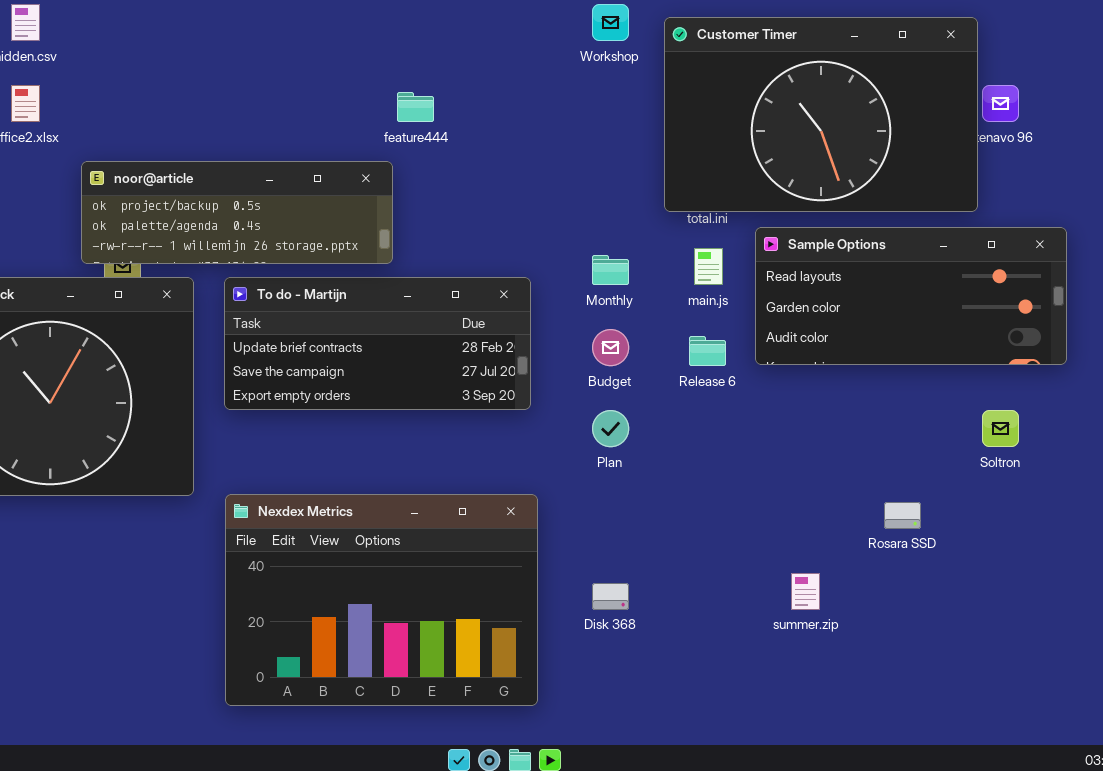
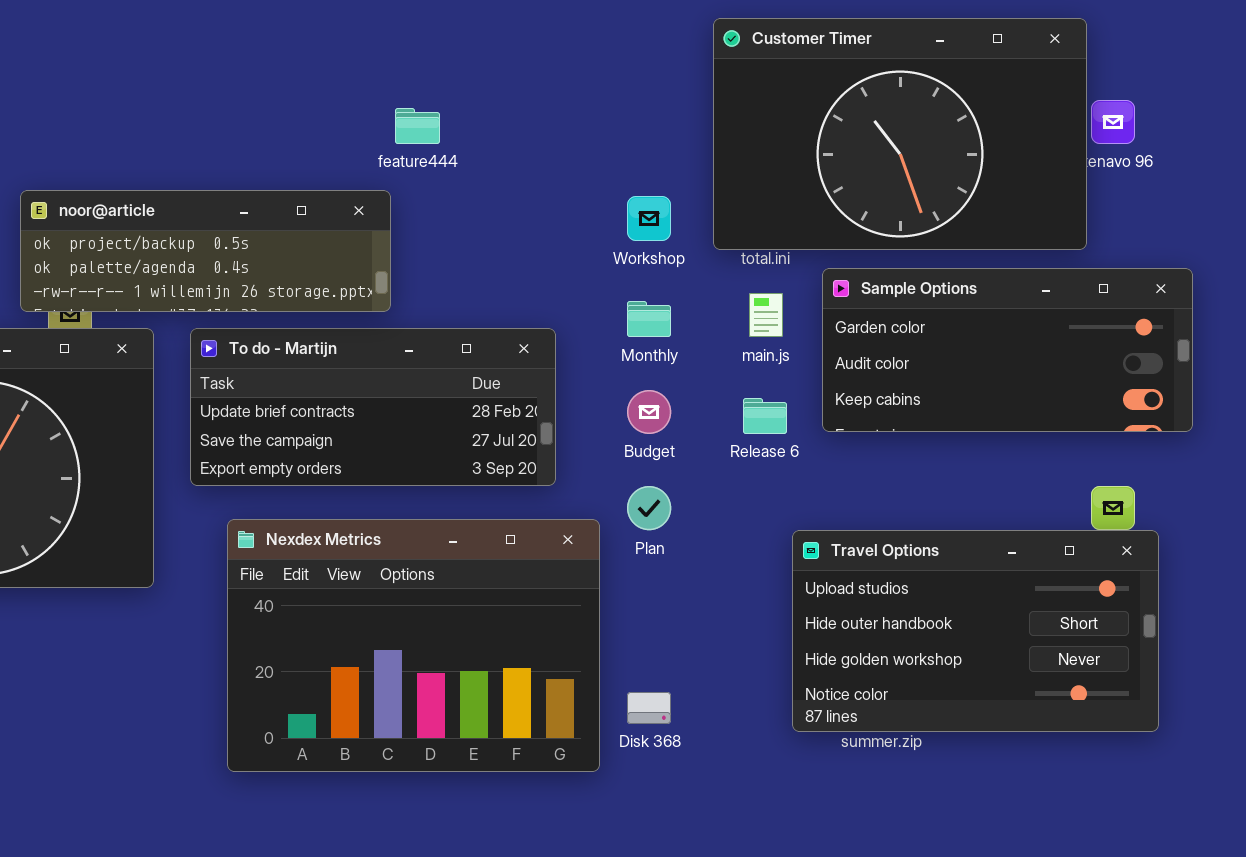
Workshop: [592,4,629,41] -> [627,196,671,241], moved
Sample Options: [755,227,1067,365] -> [822,268,1193,432], scrolled down 1 row
Travel Options: none -> [792,530,1159,732], opened
Nexdex Metrics: [225,494,538,706] -> [227,519,600,772], moved

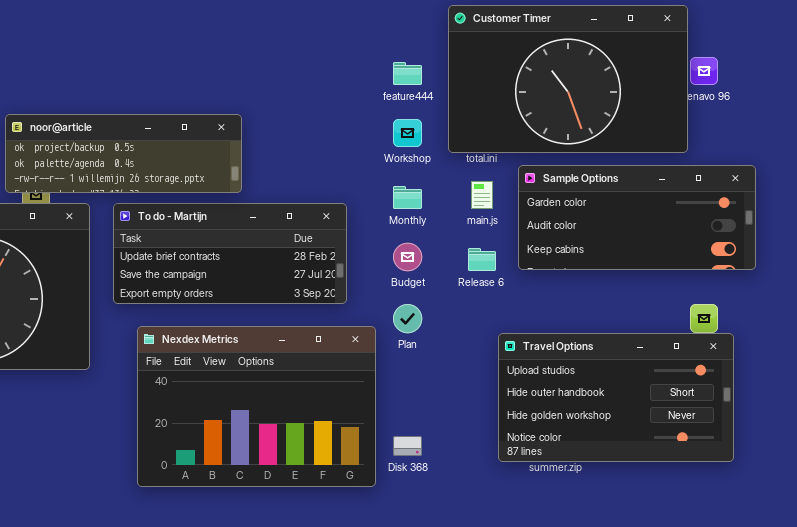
feature444: [395,108,440,144] -> [393,62,422,85], moved

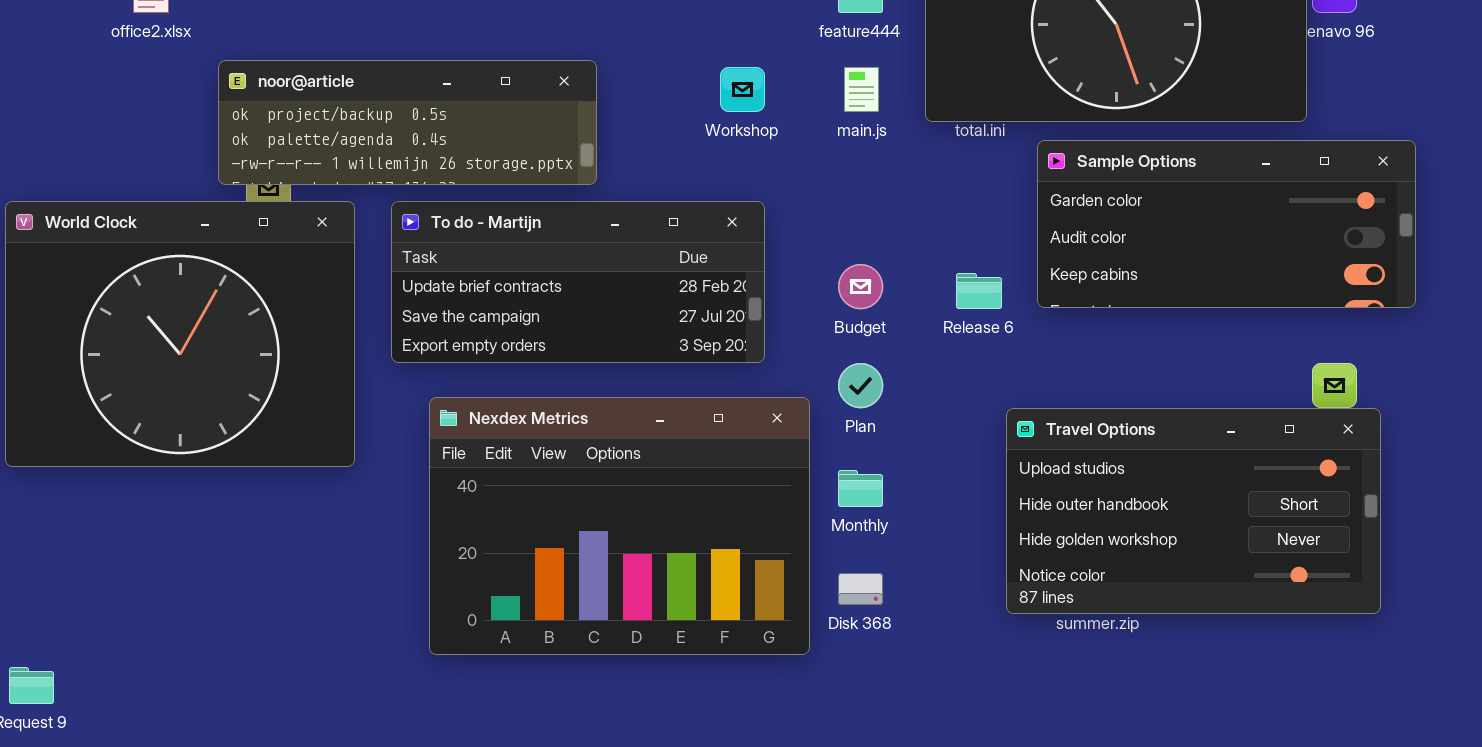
Workshop: [393,119,422,147] -> [720,67,765,112], moved
main.js: [471,181,493,209] -> [844,67,879,112], moved
Monthly: [393,186,422,209] -> [838,470,883,507], moved

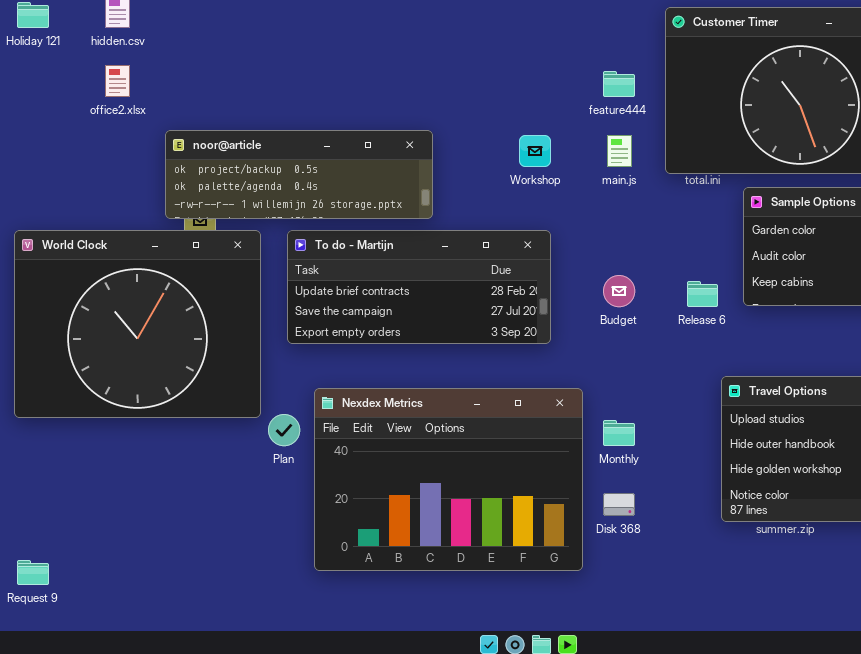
Plan: [838,363,883,408] -> [268,414,300,446], moved
Nexdex Metrics: [429,397,810,655] -> [314,388,583,571], moved

